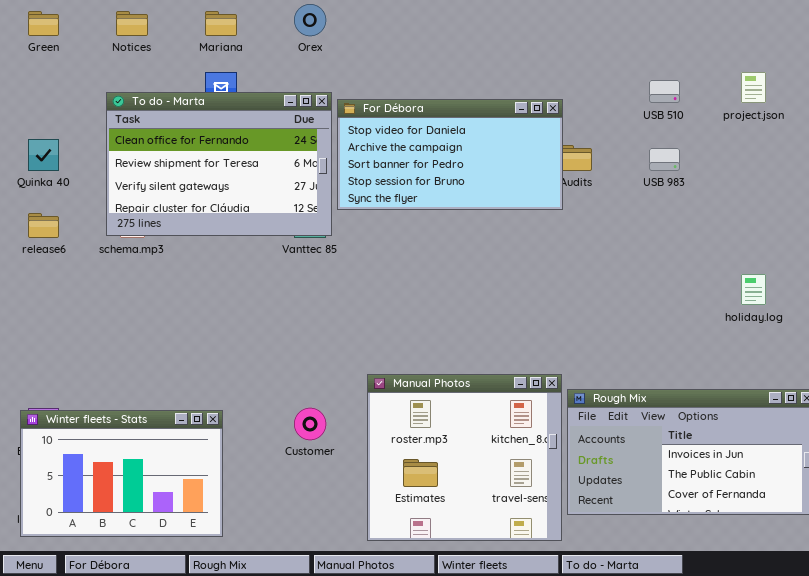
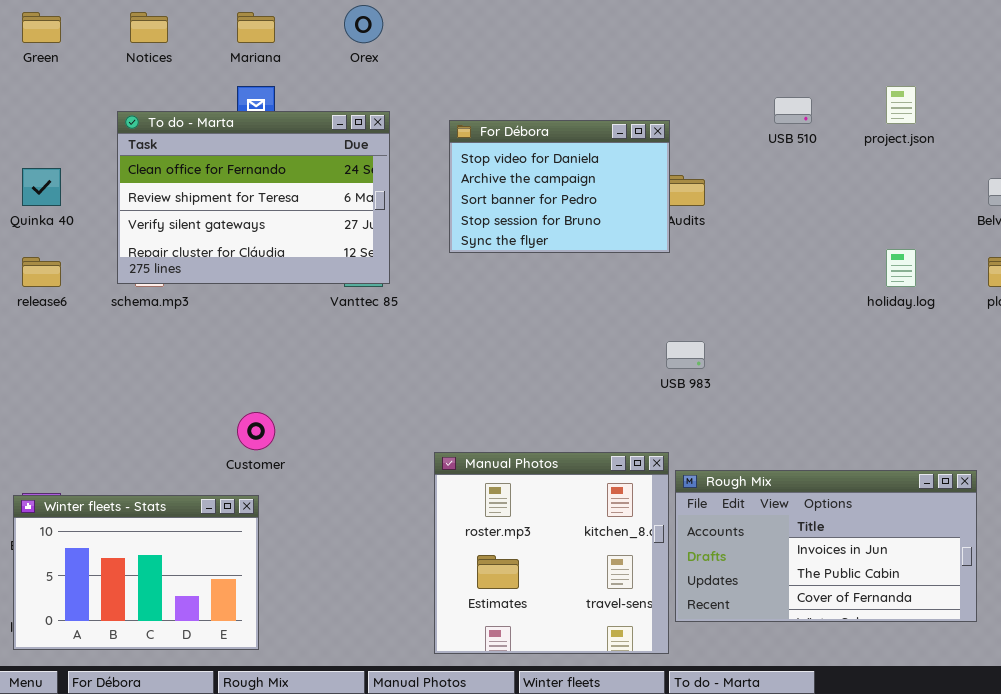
For Débora: [337,99,563,210] -> [449,120,670,253], resized
USB 983: [649,148,680,171] -> [666,341,705,369], moved
holiday.log: [741,274,766,305] -> [886,249,916,287], moved
Customer: [294,408,326,440] -> [237,412,275,450], moved

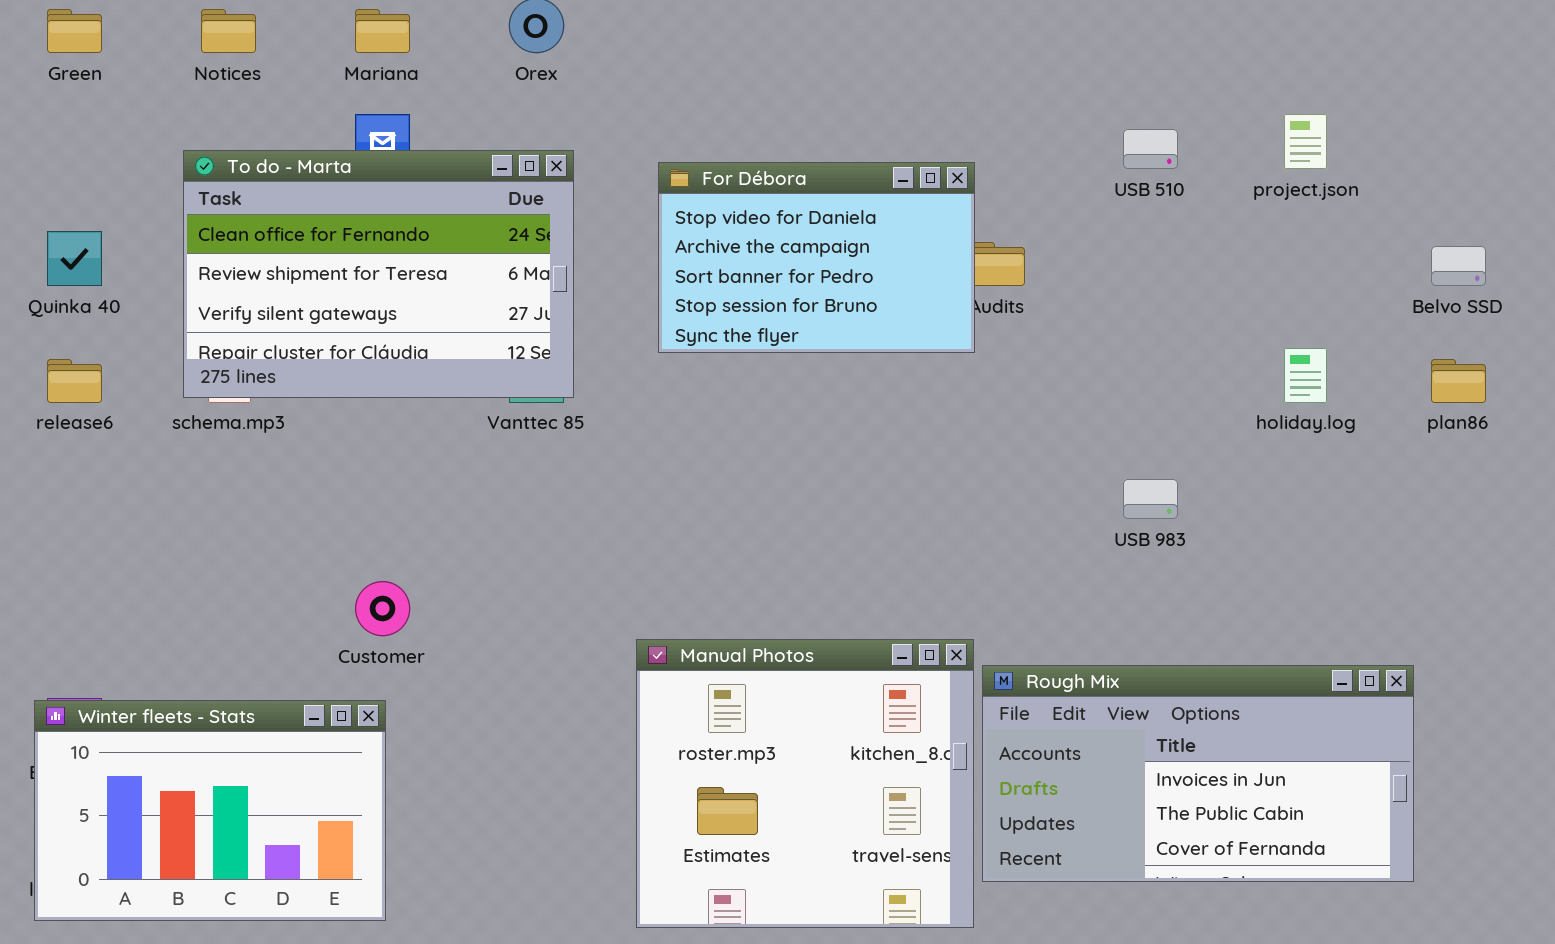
USB 983: [666,341,705,369] -> [1123,479,1178,519], moved

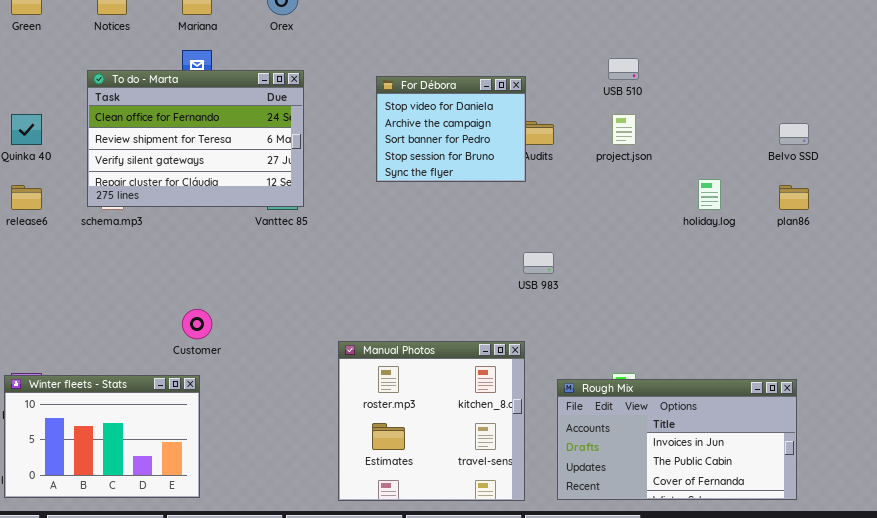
project.json: [1284,114,1327,169] -> [612,114,636,145], moved
For Débora: [658,162,975,353] -> [376,76,526,182], resized
USB 983: [1123,479,1178,519] -> [523,252,554,274], moved
Rough Mix: [982,665,1414,882] -> [557,379,797,500], moved

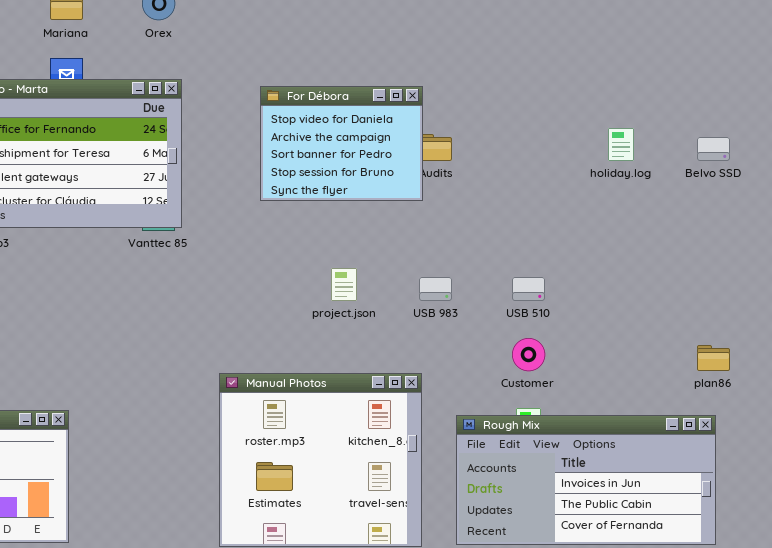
USB 510: [608,58,639,80] -> [512,277,545,301], moved
project.json: [612,114,636,145] -> [331,268,357,301], moved
holiday.log: [698,179,721,210] -> [608,128,634,161], moved
plan86: [779,185,809,210] -> [697,345,730,371], moved
Customer: [182,309,212,339] -> [512,338,545,371], moved

